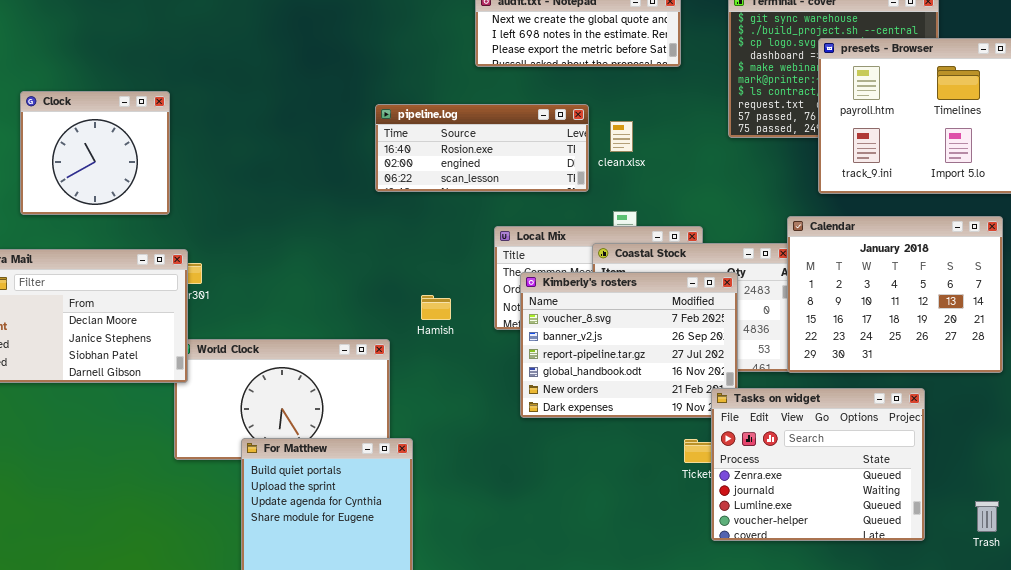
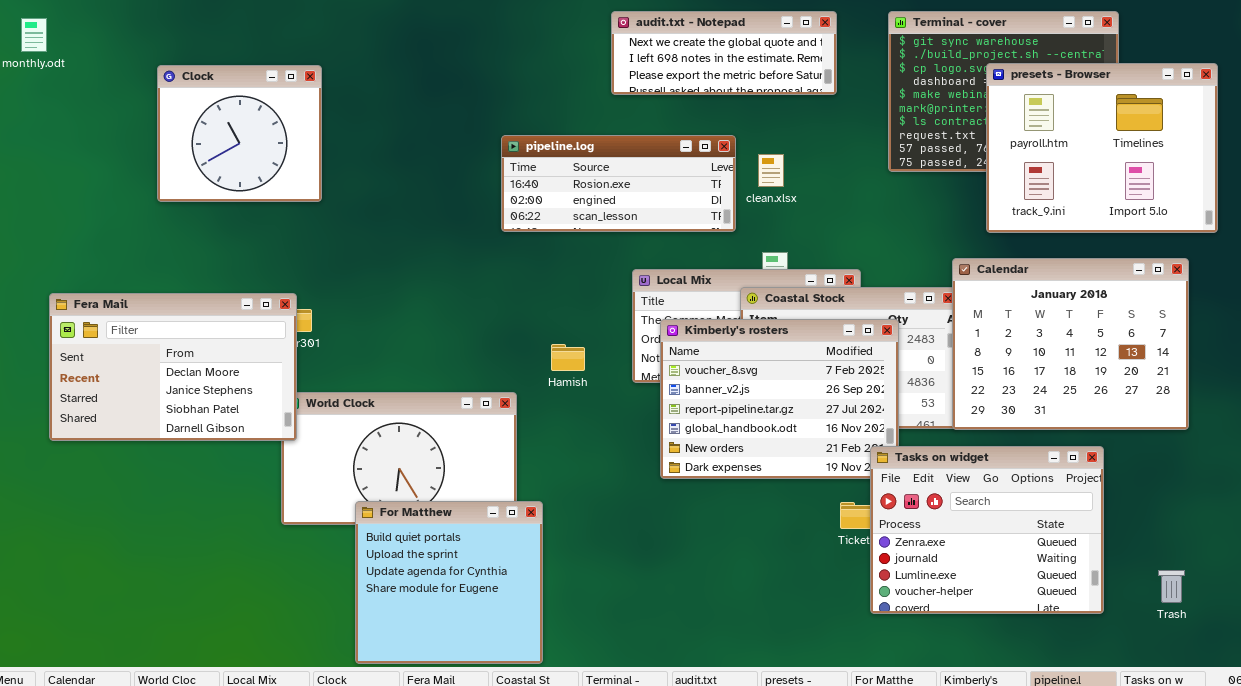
Clock: [20,91,170,215] -> [157,65,322,202], moved

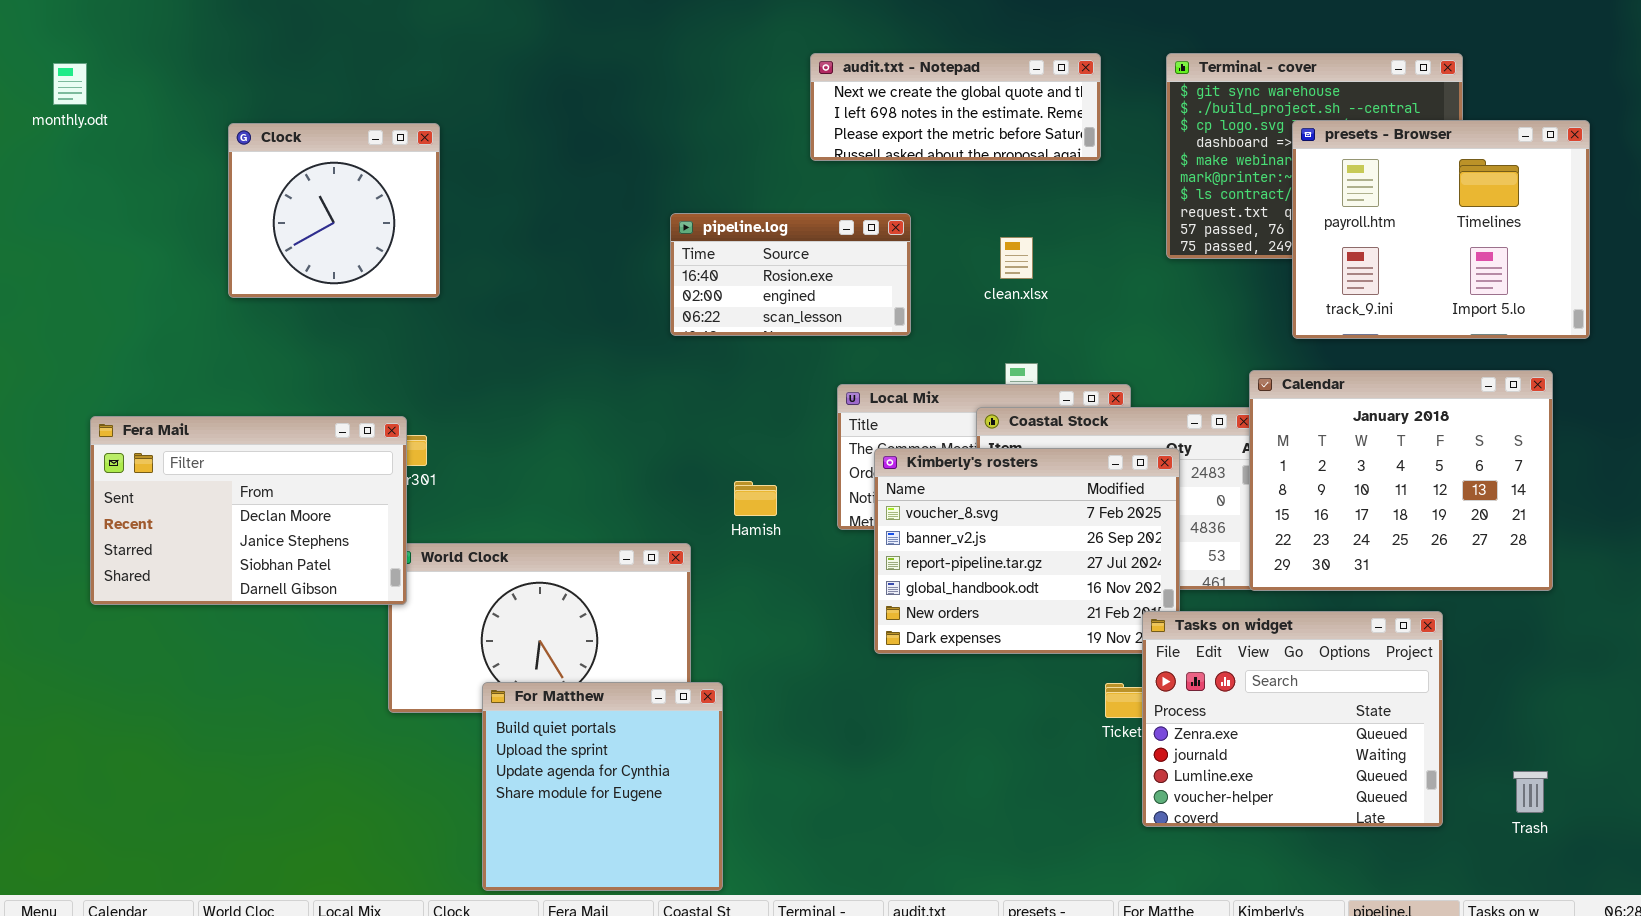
pipeline.log: [501,135,736,232] -> [670,213,911,336], resized

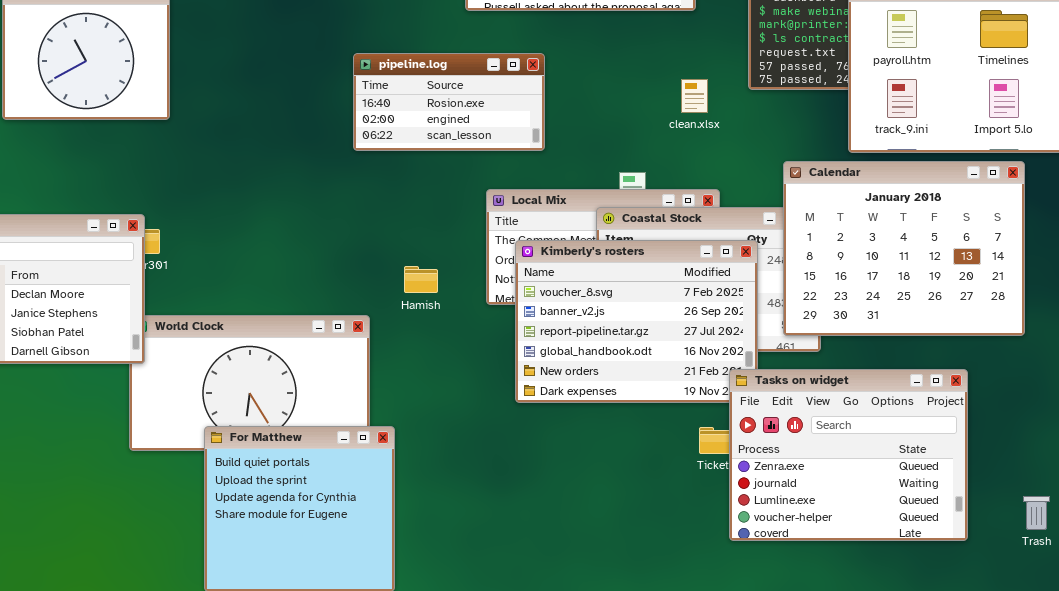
clean.xlsx: [1000,237,1033,279] -> [681,79,708,113], moved
Calendar: [1249,370,1553,591] -> [783,161,1025,336], moved

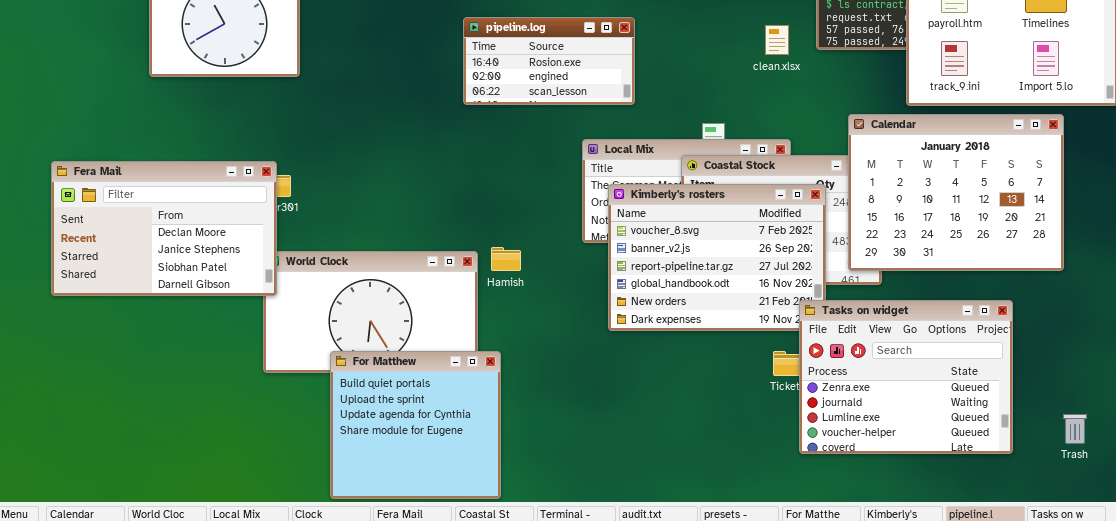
clean.xlsx: [681,79,708,113] -> [765,25,789,55], moved
Hamish: [404,266,438,293] -> [491,247,521,271], moved

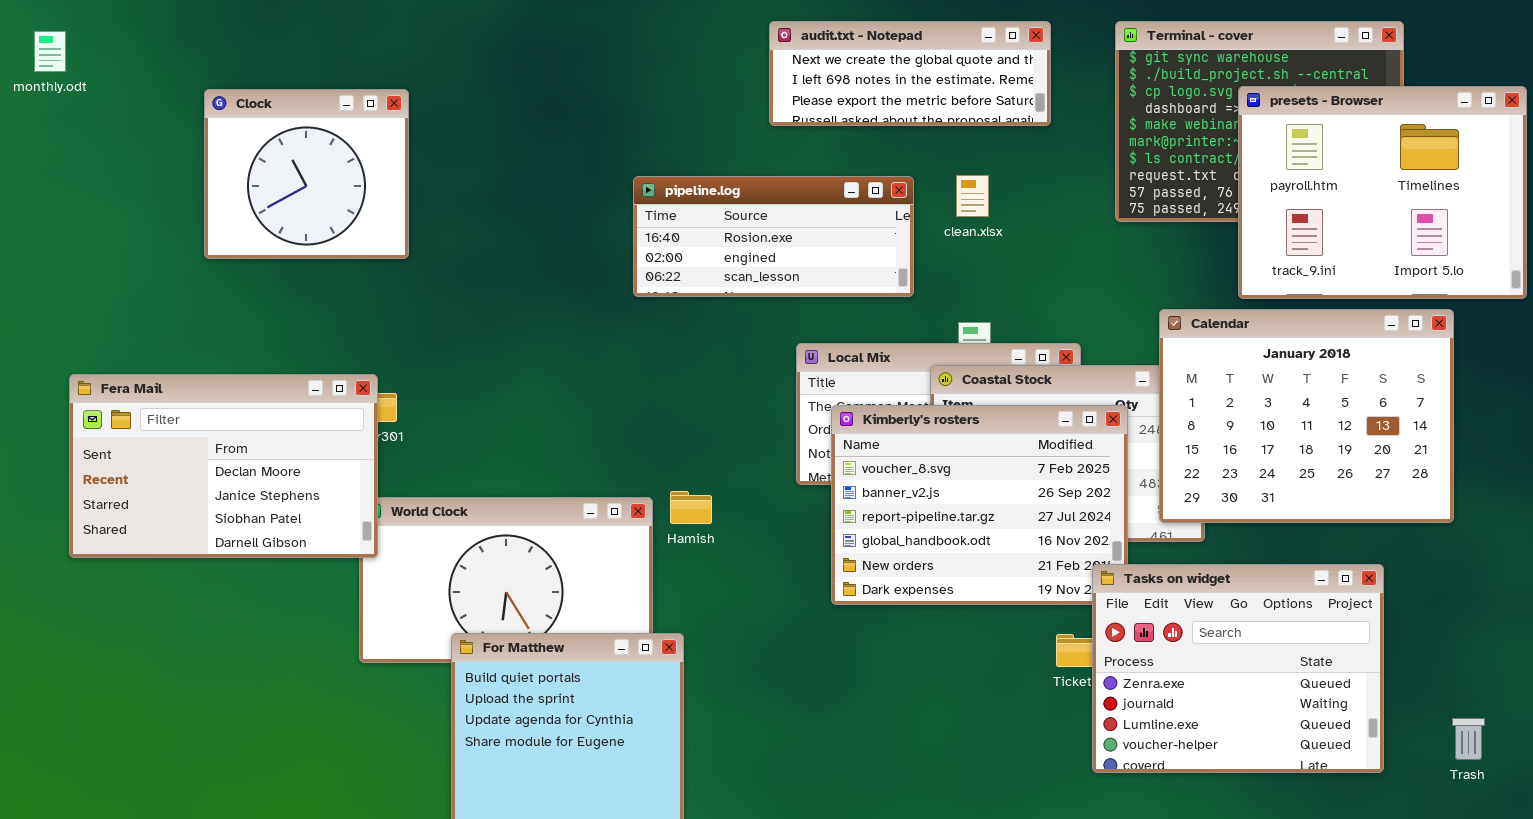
pipeline.log: [463,17,635,105] -> [633,176,914,297], resized
clean.xlsx: [765,25,789,55] -> [956,175,989,217], moved

